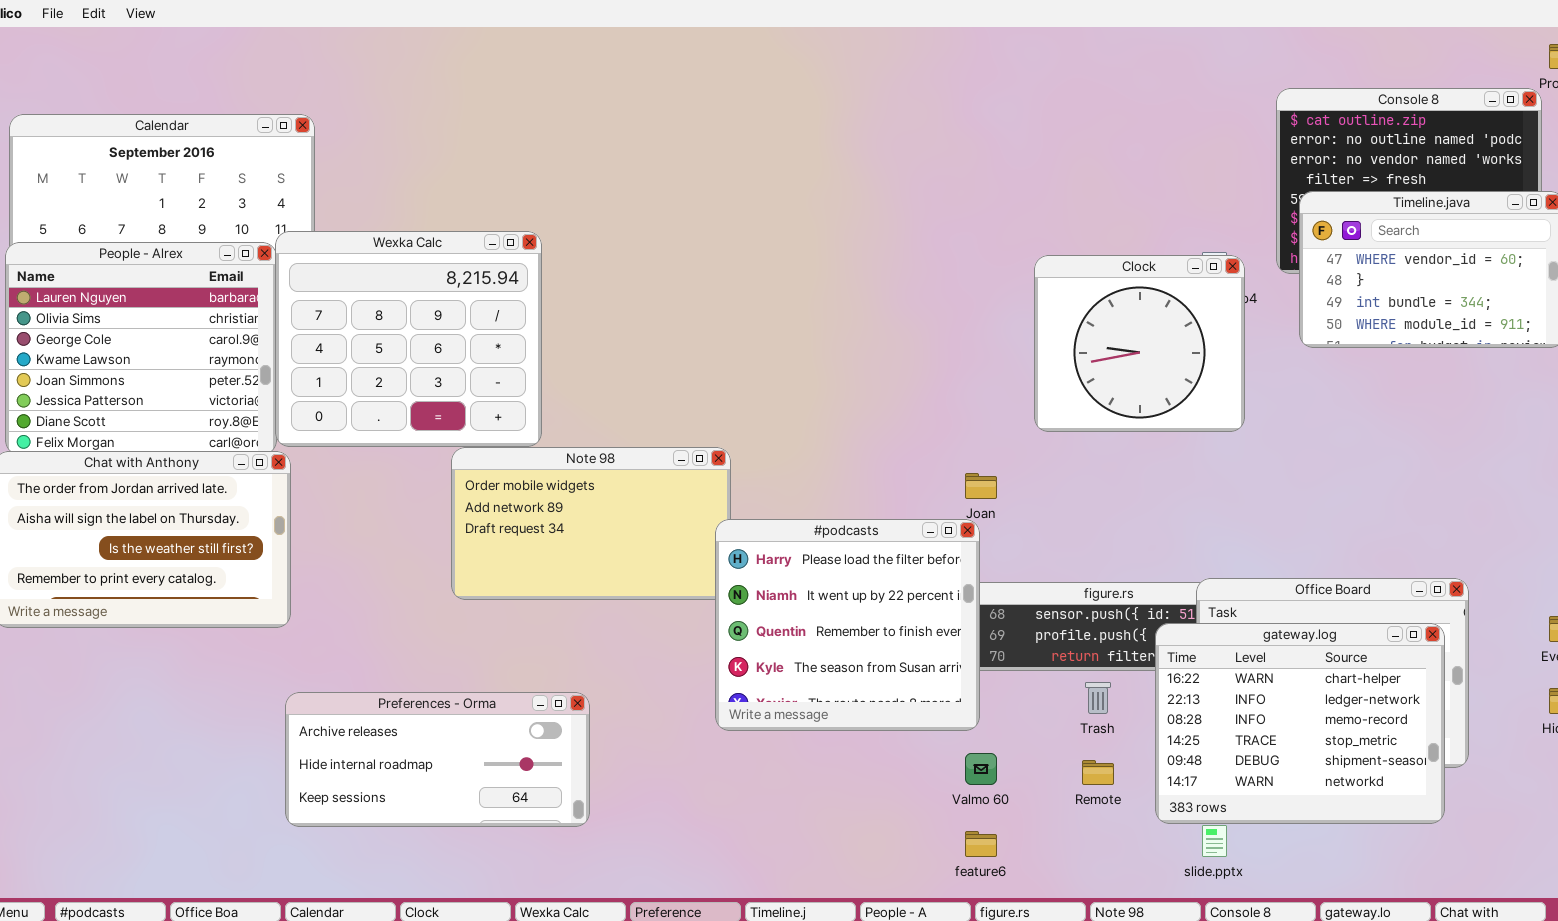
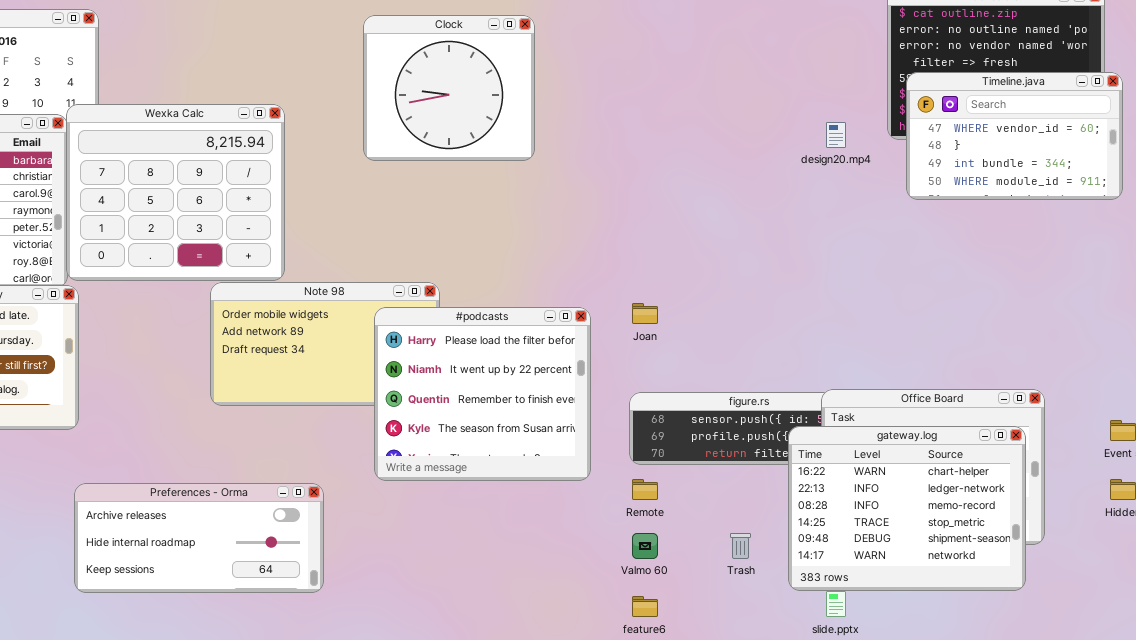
Clock: [1034,255,1245,432] -> [363,15,535,161], moved
#podcasts: [715,519,980,731] -> [374,307,591,481], moved
Trash: [1085,682,1111,714] -> [730,533,751,559], moved
Remote: [1082,760,1114,785] -> [632,479,658,500], moved

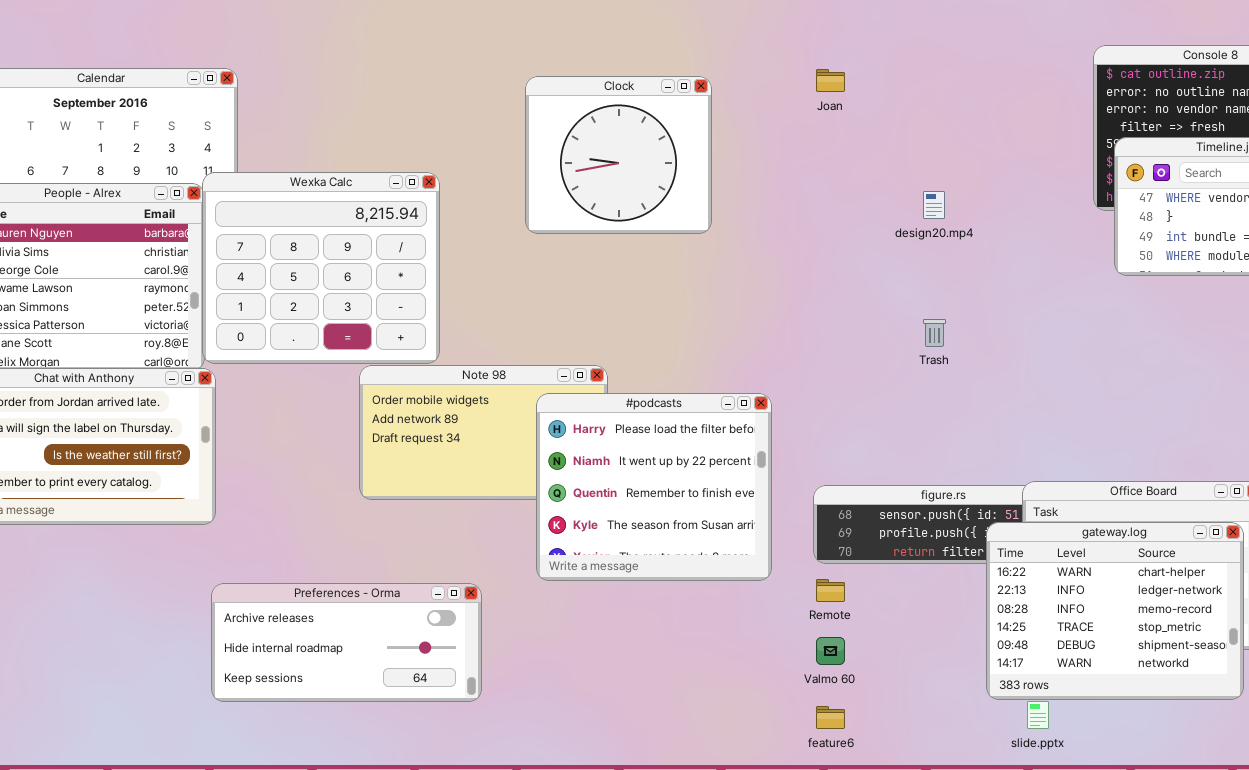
design20.mp4: [826,122,846,148] -> [923,191,945,219], moved
Joan: [632,303,658,324] -> [816,69,845,92], moved
Trash: [730,533,751,559] -> [923,319,946,347], moved

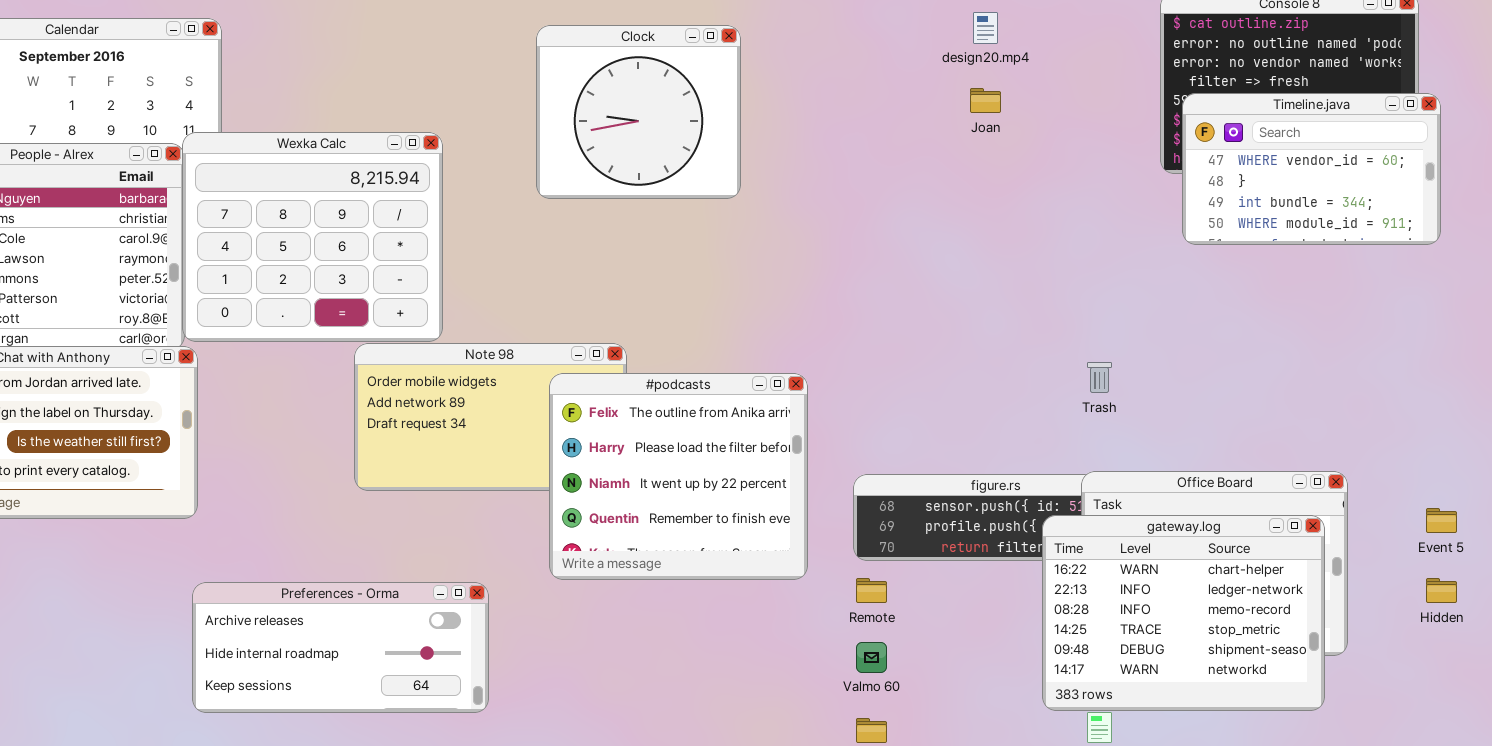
Joan: [816,69,845,92] -> [970,88,1001,113], moved
design20.mp4: [923,191,945,219] -> [973,12,998,44], moved
Trash: [923,319,946,347] -> [1087,362,1112,393], moved
#podcasts: [536,393,772,581] -> [549,373,808,580], scrolled up 1 row

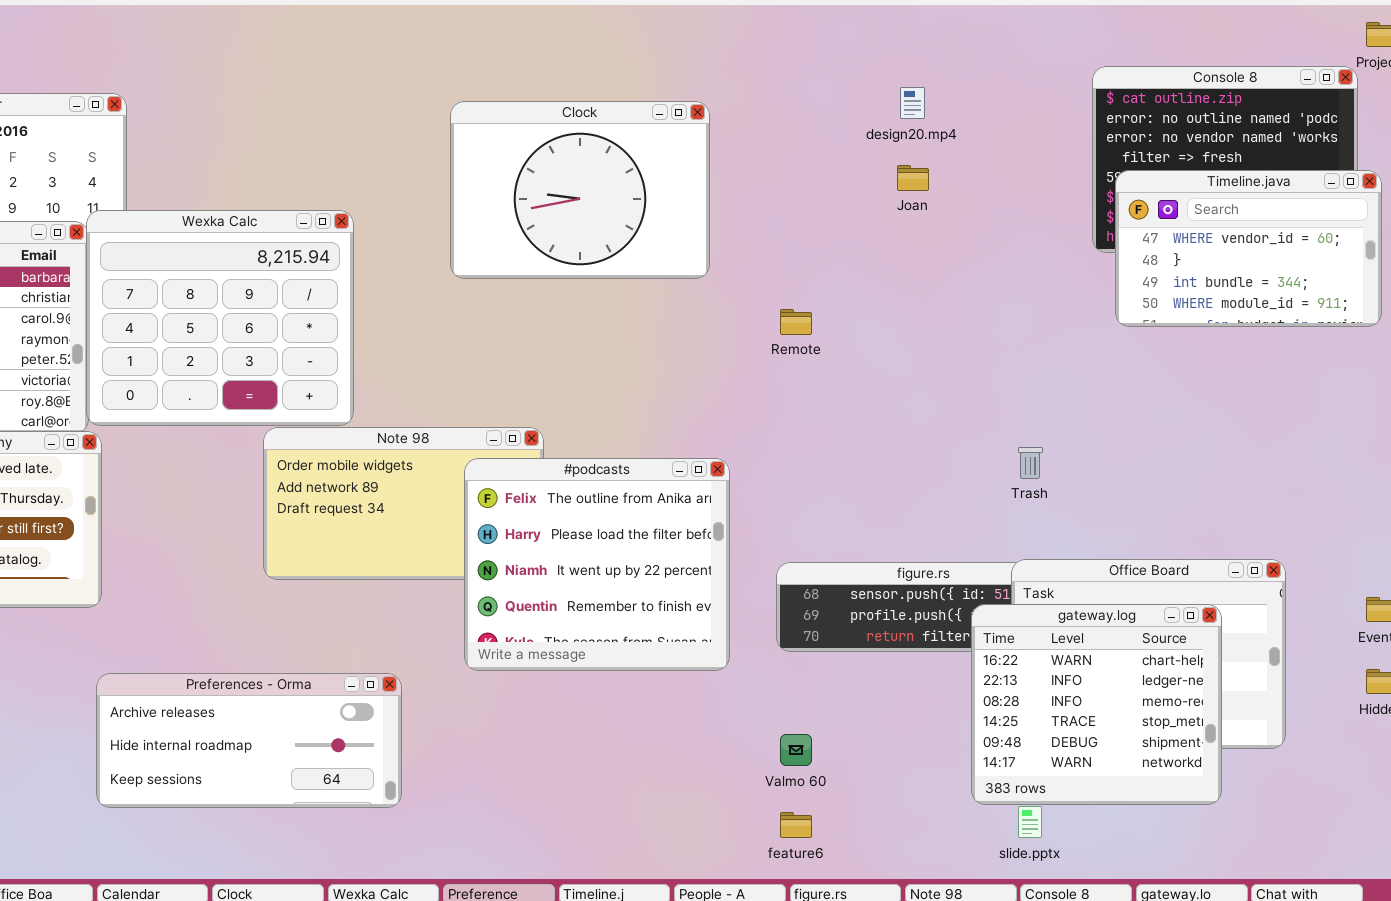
Clock: [536,25,741,199] -> [450,101,710,279], resized
gateway.log: [1042,515,1325,711] -> [971,604,1222,805], resized
Remote: [856,578,887,603] -> [780,309,812,335], moved

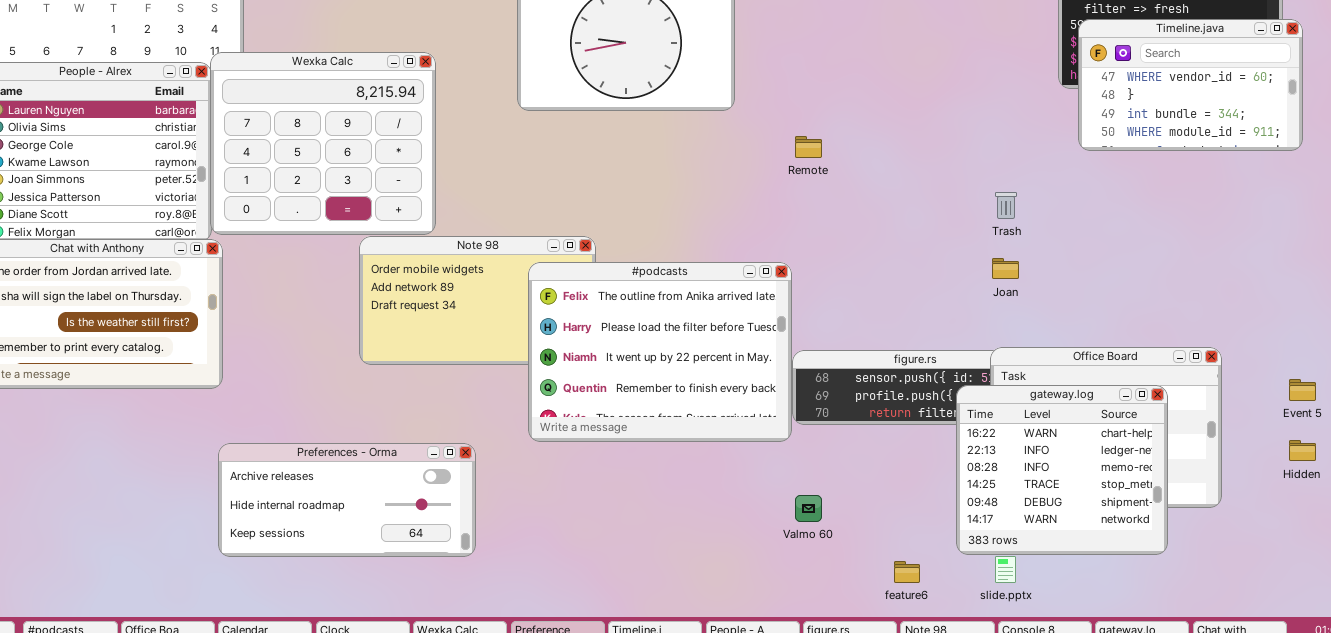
Joan: [897,165,929,191] -> [992,258,1019,279], moved
Trash: [1018,447,1043,479] -> [995,192,1017,219], moved
#podcasts: [464,458,730,671] -> [528,262,792,442], resized
feature6: [780,812,812,838] -> [894,561,920,583], moved

